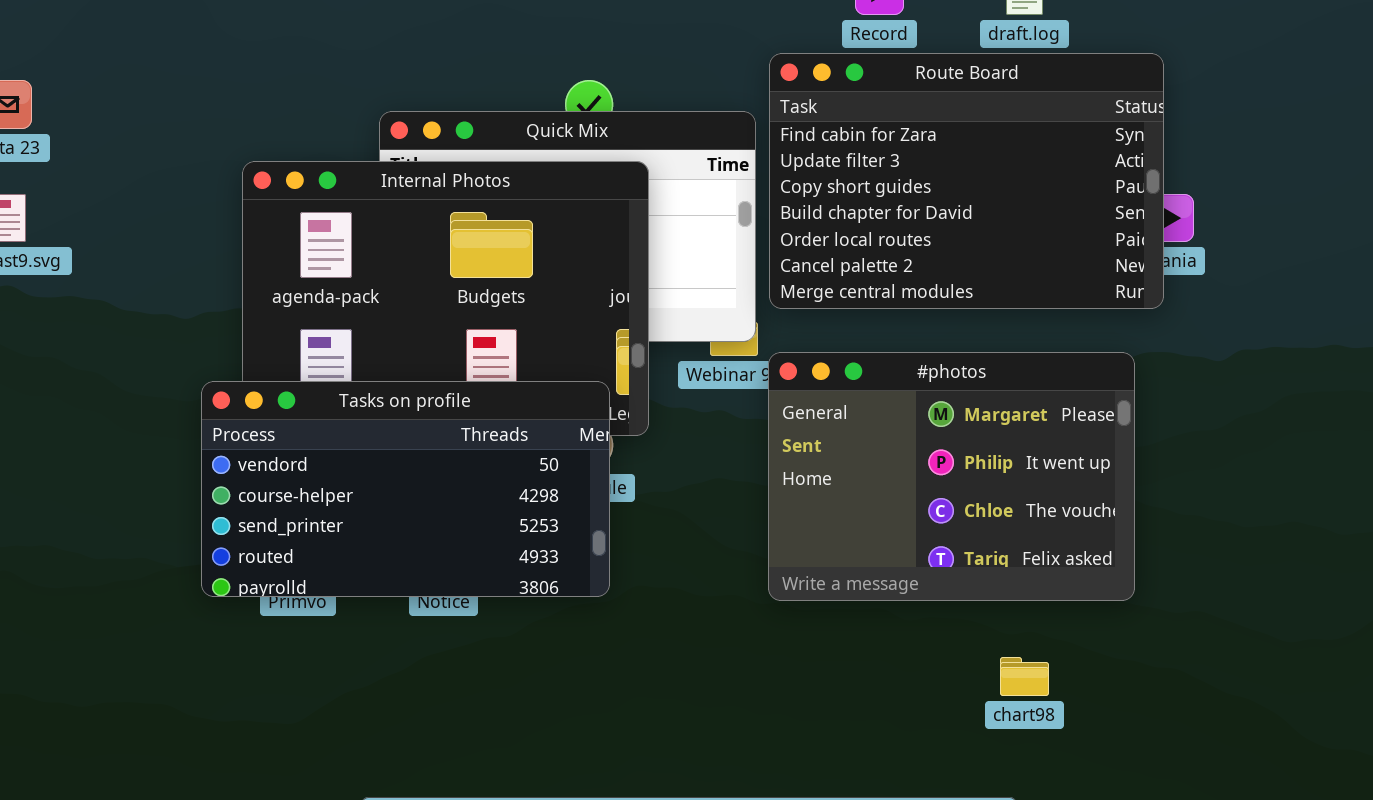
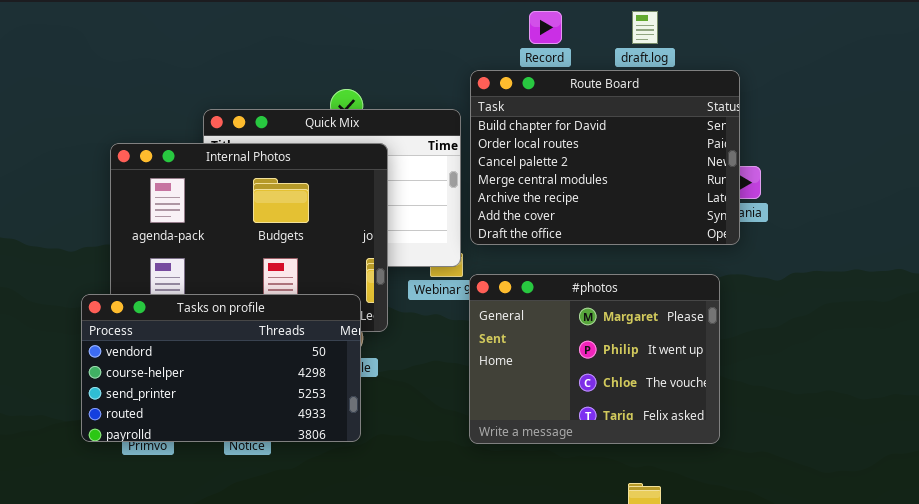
Route Board: [769,53,1164,309] -> [470,70,740,245], scrolled down 3 rows

